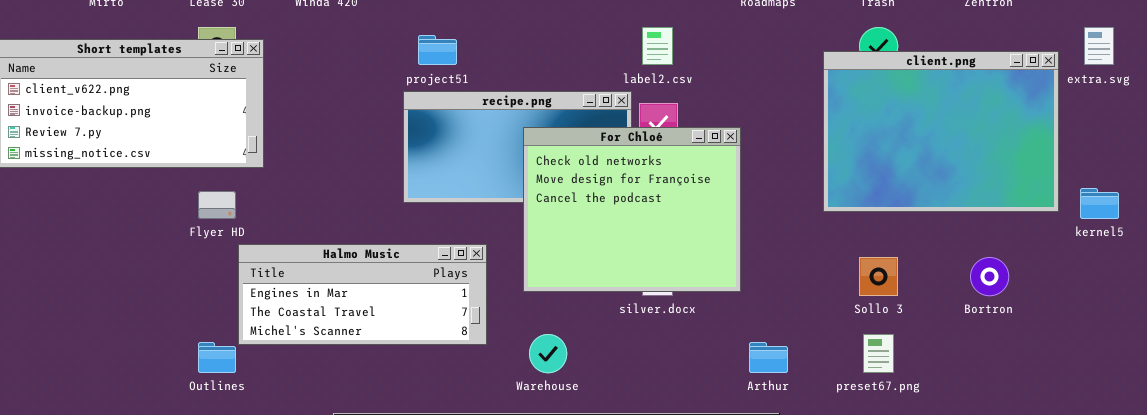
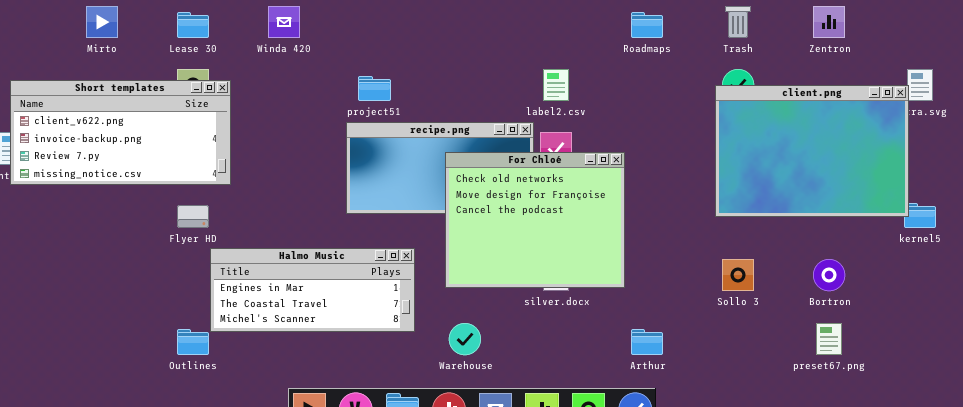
client.png: [823,51,1059,212] -> [715,85,909,217], moved
preset67.png: [863,334,894,373] -> [816,323,842,355], moved

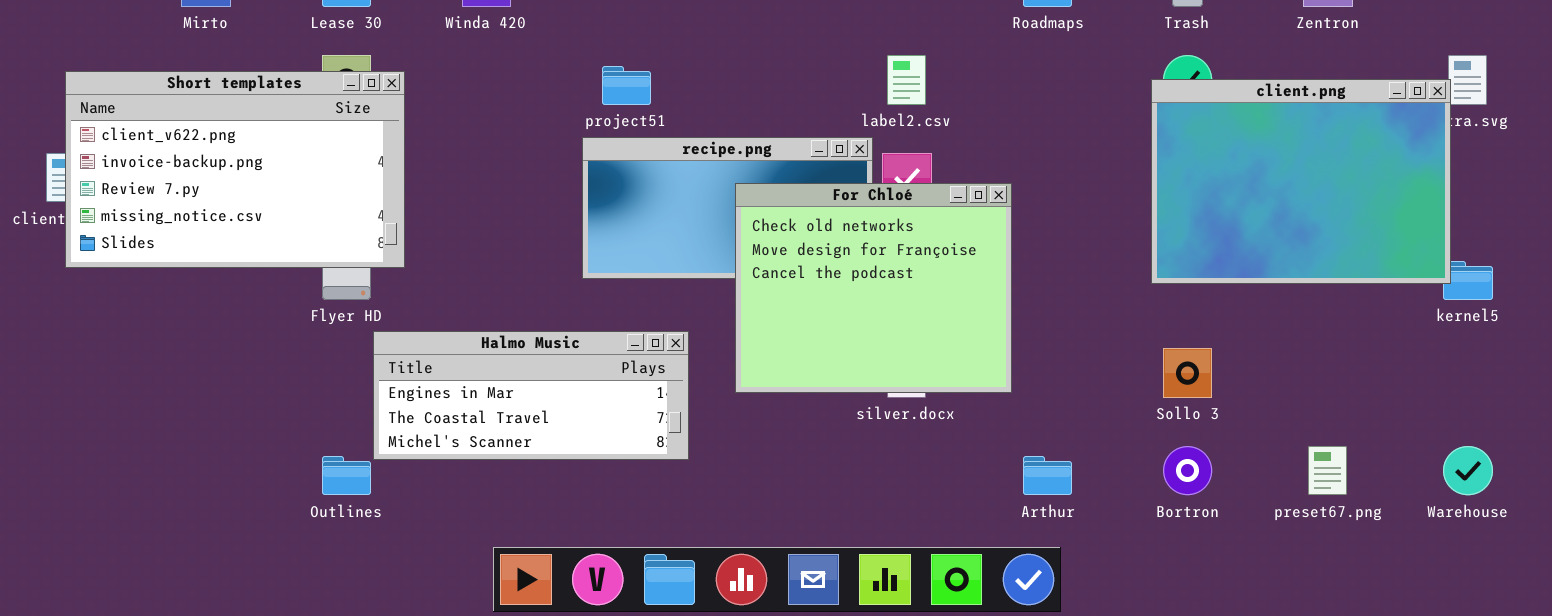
Short templates: [10,80,231,185] -> [65,71,405,268], resized
Bortron: [813,259,845,291] -> [1163,446,1212,495], moved
Warehouse: [449,323,481,355] -> [1443,446,1493,495], moved

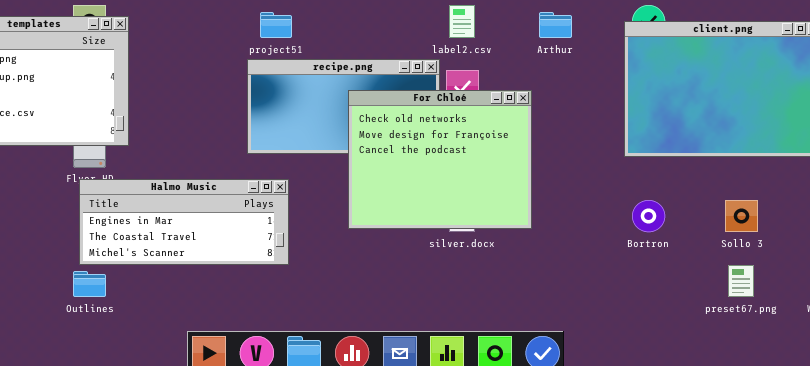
Halmo Music: [373,331,689,460] -> [79,179,289,265], moved
Sollo 3: [1163,348,1212,398] -> [725,200,758,232], moved
Bortron: [1163,446,1212,495] -> [632,200,665,232], moved
Arthur: [1023,456,1072,495] -> [539,12,572,38], moved

